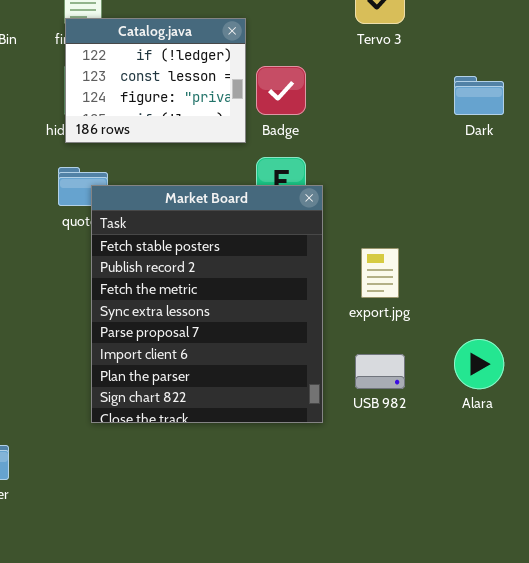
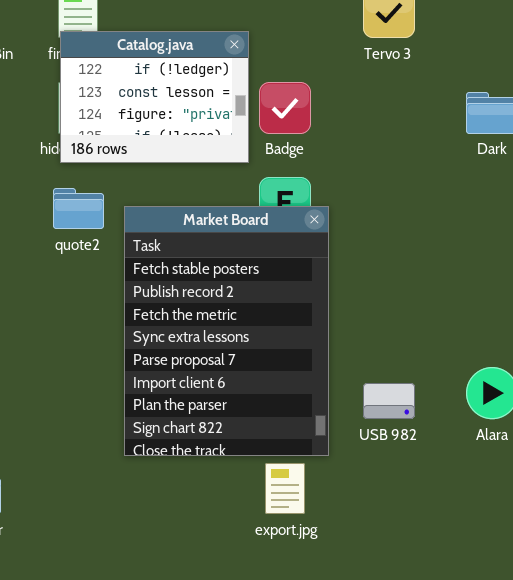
Market Board: [91,185,323,423] -> [124,206,329,456], resized
export.jpg: [361,248,399,298] -> [265,463,305,514], moved

